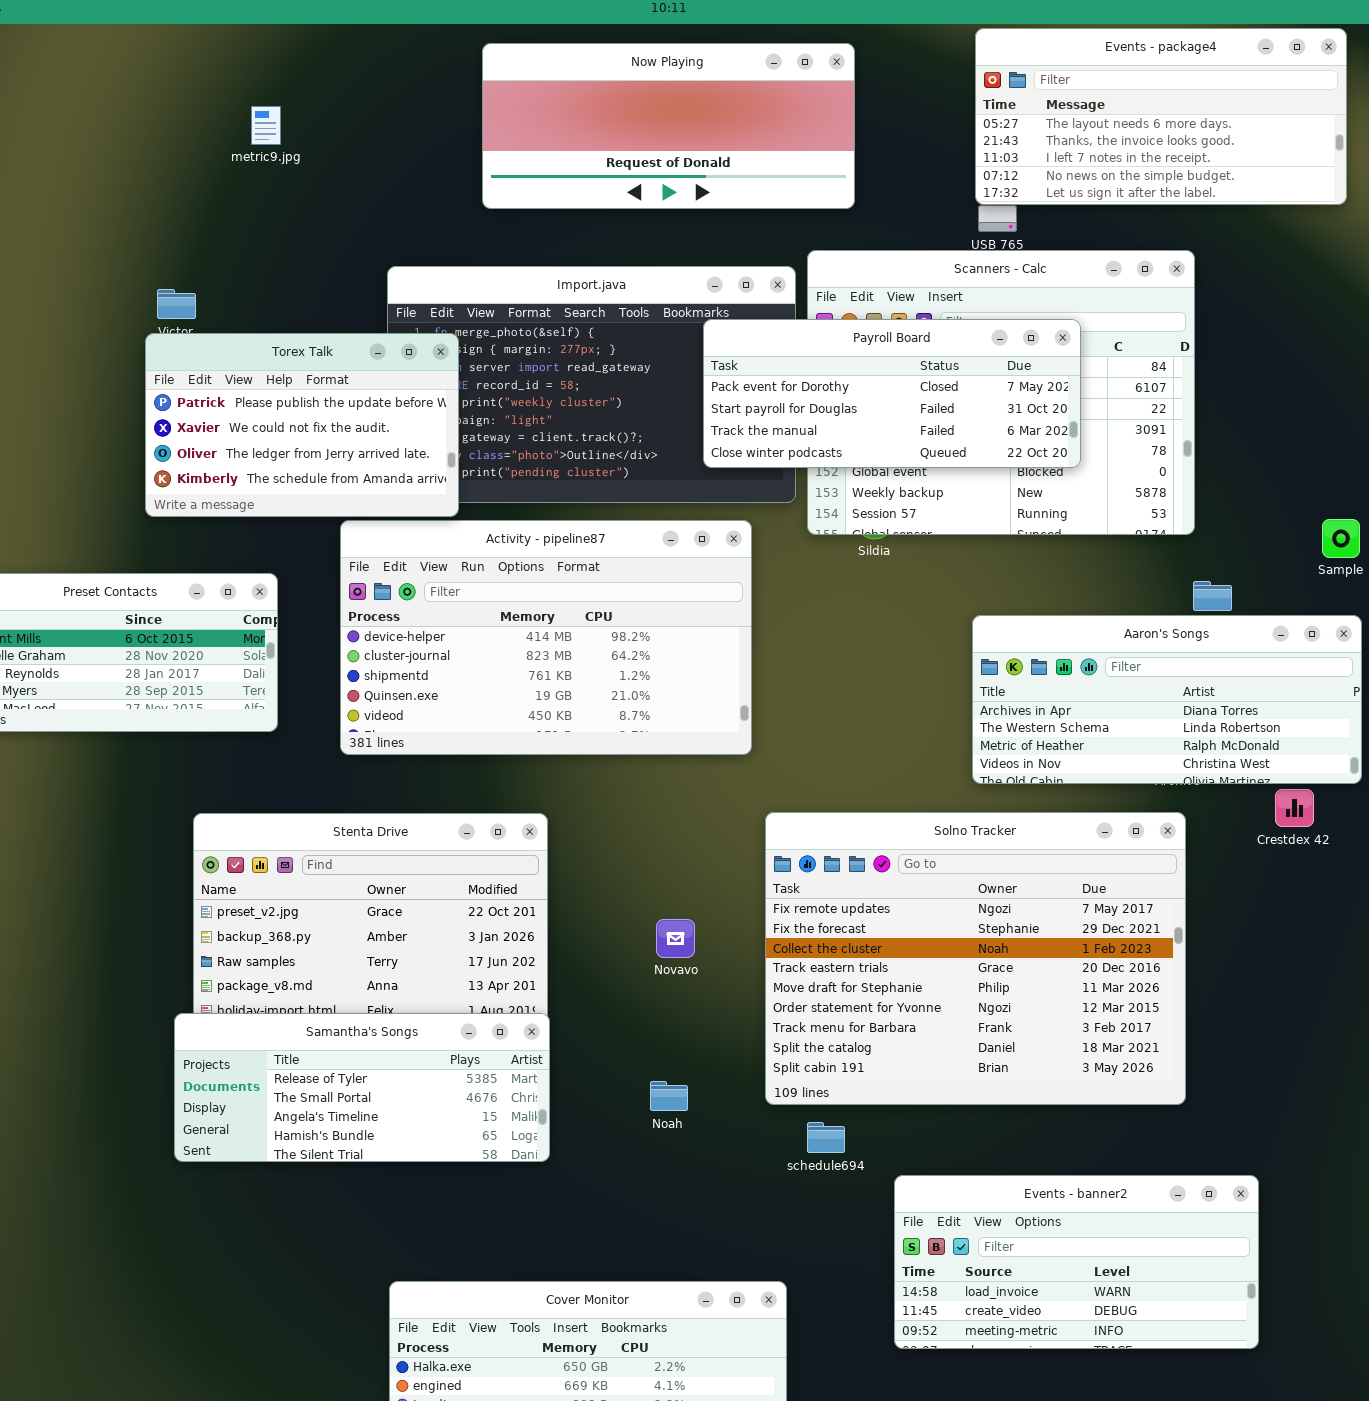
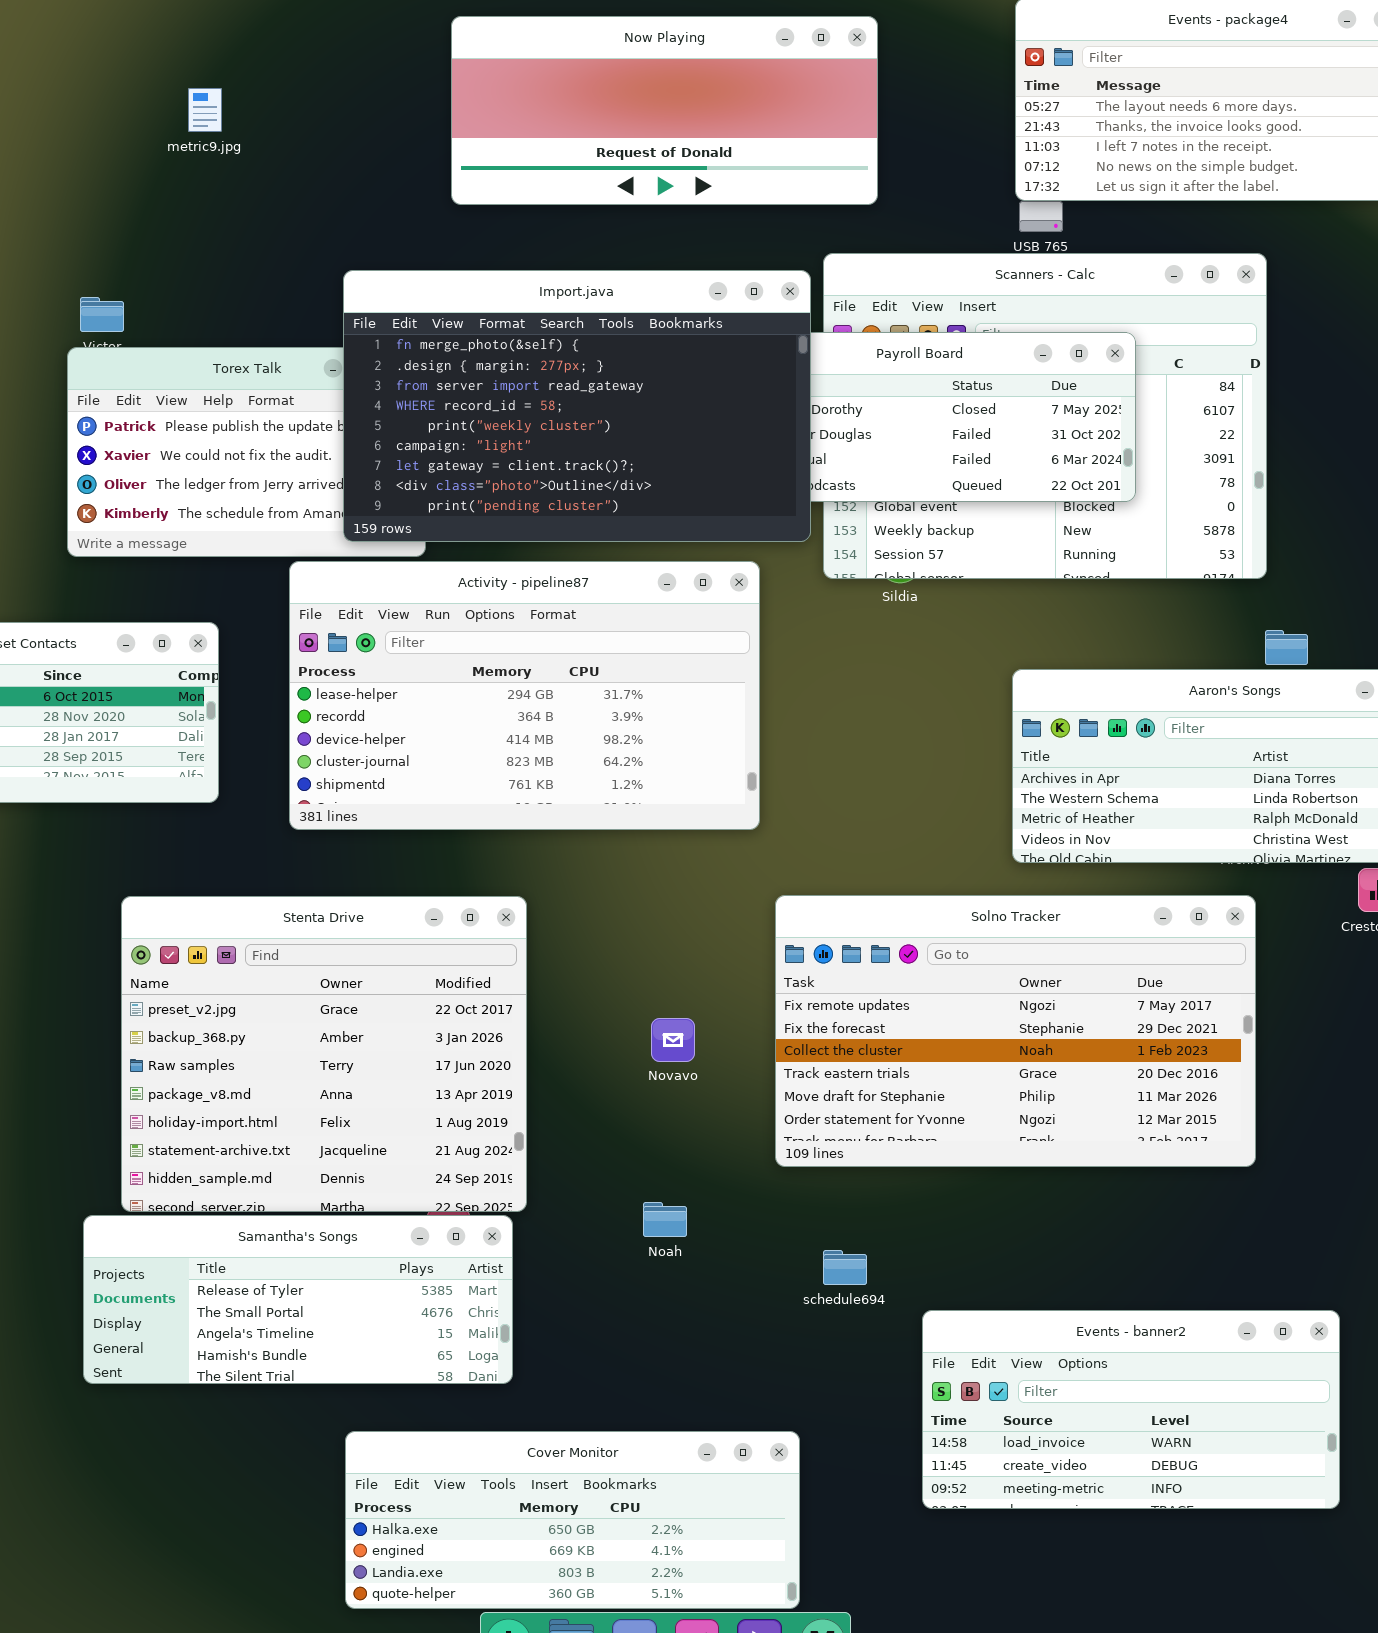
Import.java: [387,266,796,503] -> [343,270,811,542], raised
Activity - pipeline87: [340,520,752,755] -> [289,561,760,830], scrolled up 2 rows
Solno Tracker: [765,812,1186,1105] -> [775,895,1256,1167], resized
Samantha's Songs: [174,1013,550,1162] -> [83,1215,513,1384], moved

